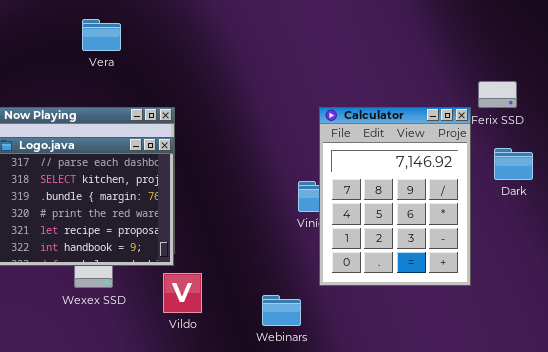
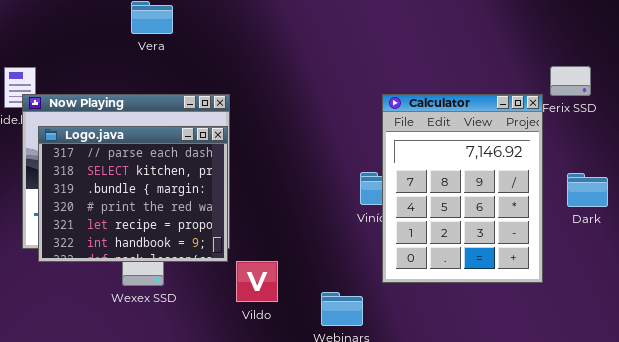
Dark: [494,148,533,180] -> [567,173,608,207], moved
Vildo: [163,273,202,313] -> [236,261,278,302], moved

